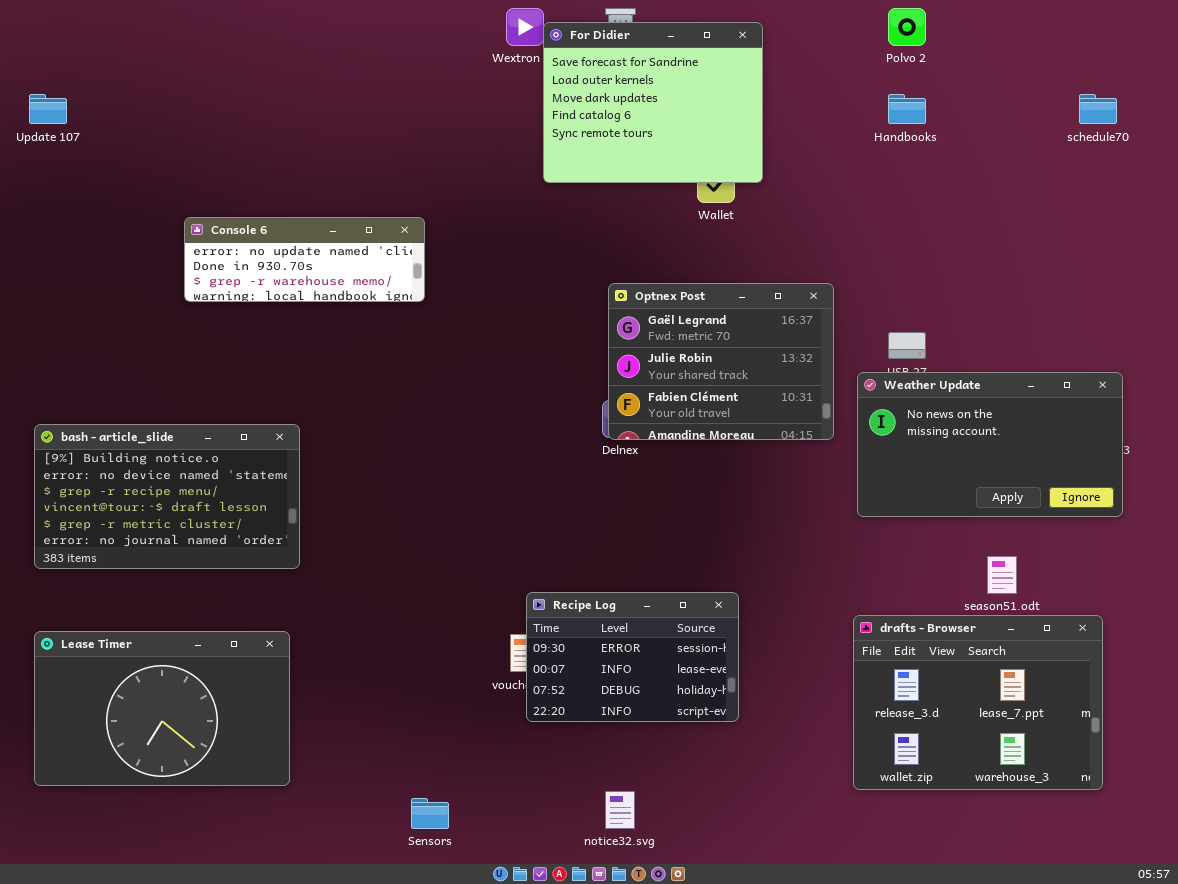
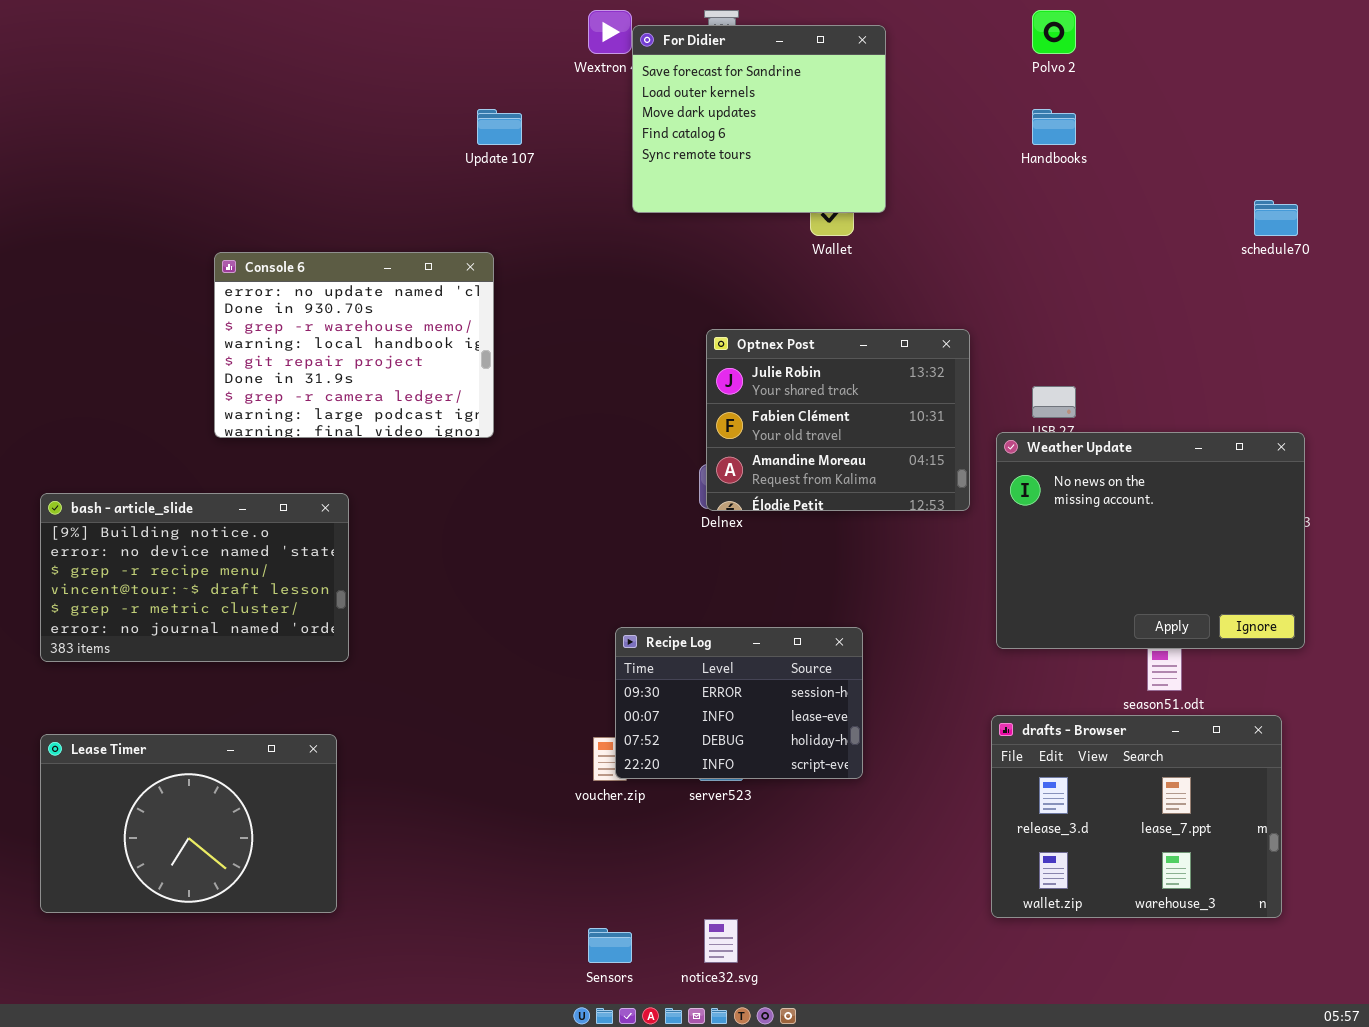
Update 107: [29,94,67,124] -> [477,109,522,145], moved
schedule70: [1079,94,1117,124] -> [1254,200,1298,236], moved
Console 6: [184,217,425,302] -> [214,252,494,438], resized
Optnex Post: [608,283,834,440] -> [706,329,970,511], scrolled down 1 row
Weather Update: [857,372,1123,517] -> [996,432,1305,649], resized
Recipe Log: [526,592,739,722] -> [615,627,863,779], moved
Sensors: [411,798,449,829] -> [588,928,632,963], moved

